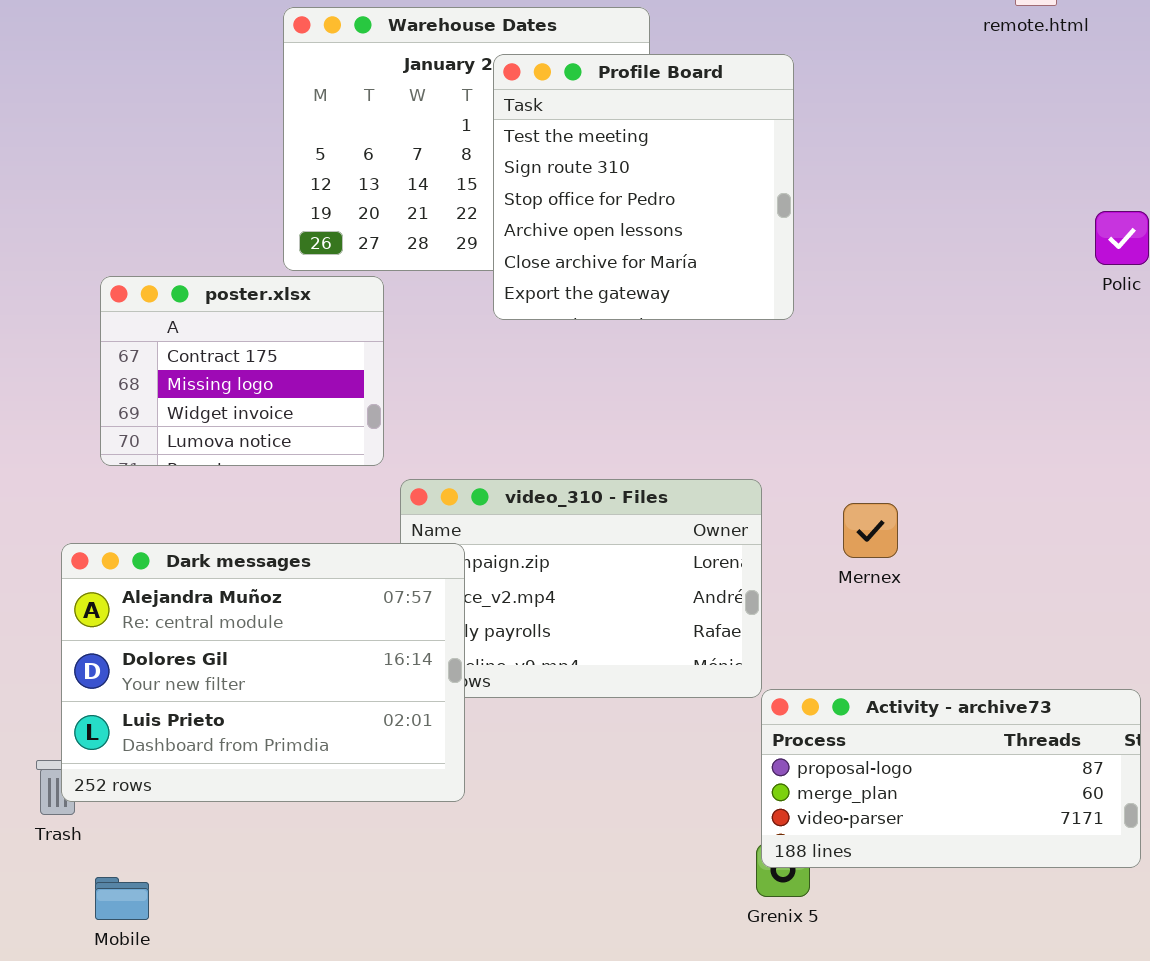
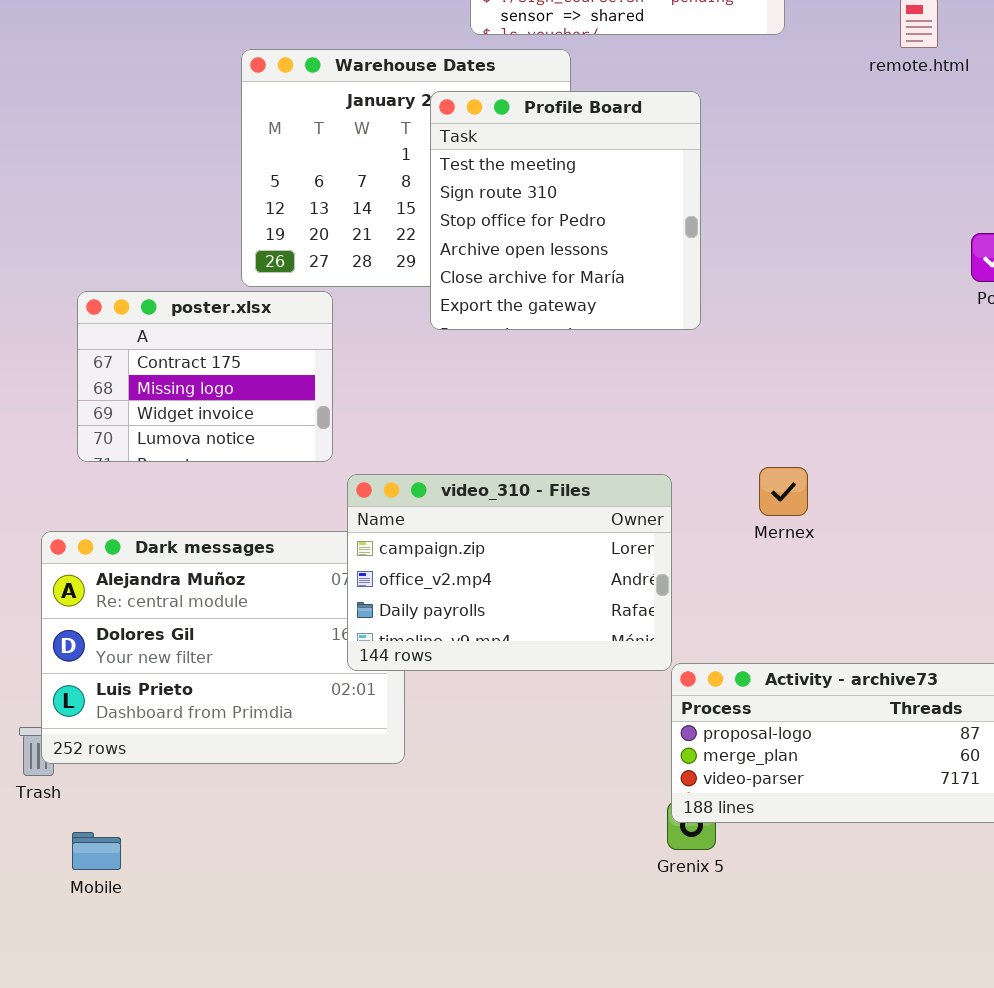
video_310 - Files: [400,479,762,698] -> [347,474,672,671], raised
Mernex: [843,503,898,558] -> [759,467,808,516], moved

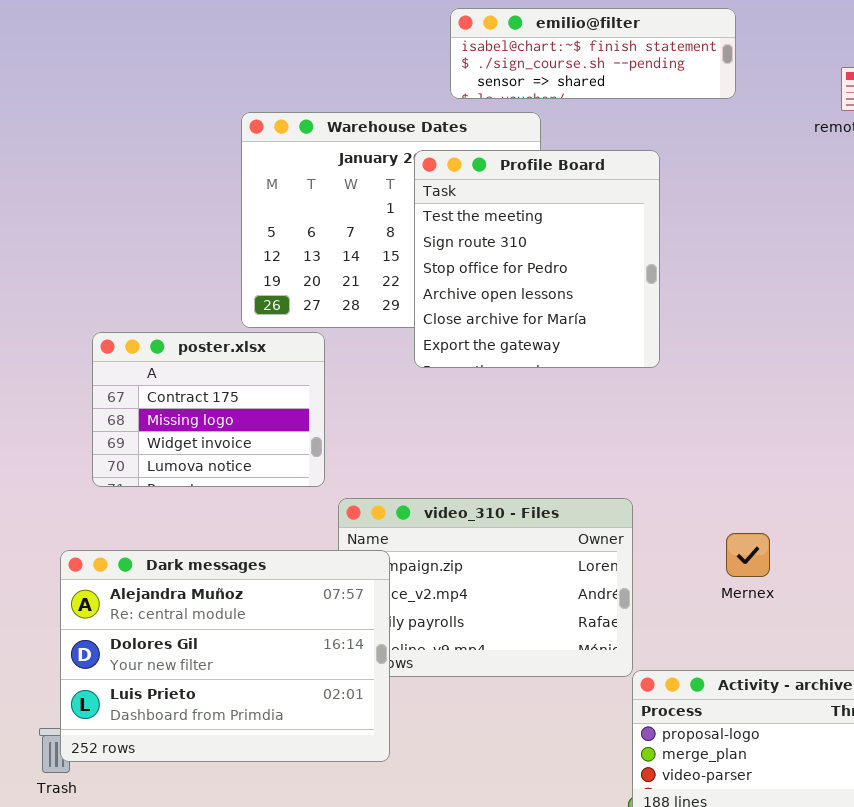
Mernex: [759,467,808,516] -> [726,533,770,577], moved
Dark messages: [41,531,405,764] -> [60,550,390,762], raised

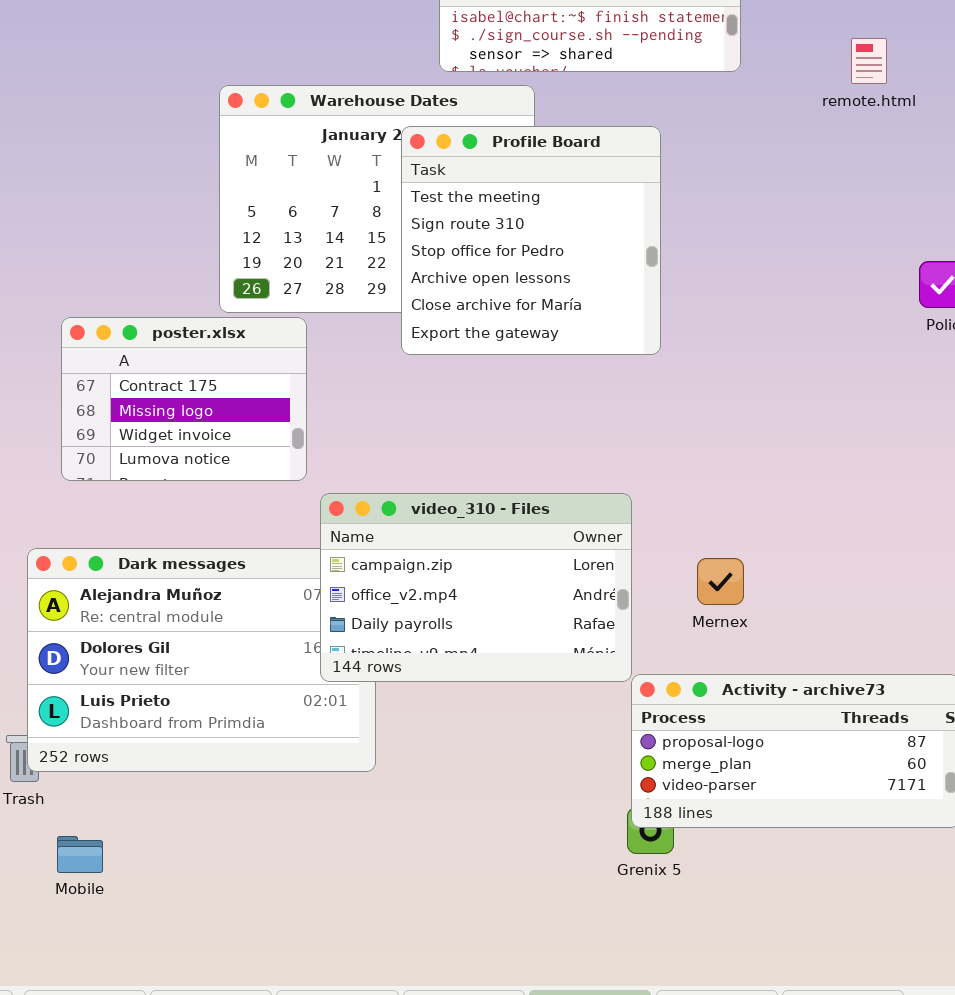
video_310 - Files: [338,498,633,677] -> [320,493,632,682], raised
Mernex: [726,533,770,577] -> [697,558,744,605], moved

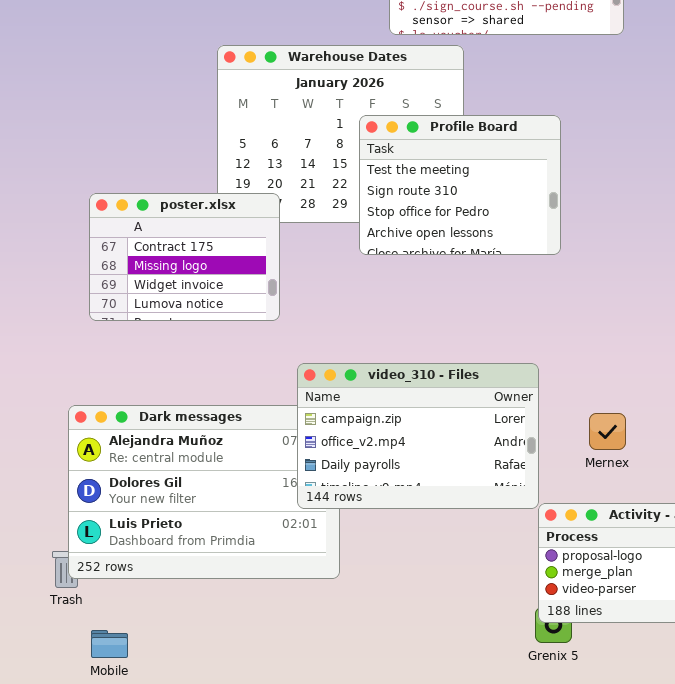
Profile Board: [401,126,661,355] -> [359,115,561,255], resized
poster.xlsx: [61,317,307,481] -> [89,193,280,321], moved

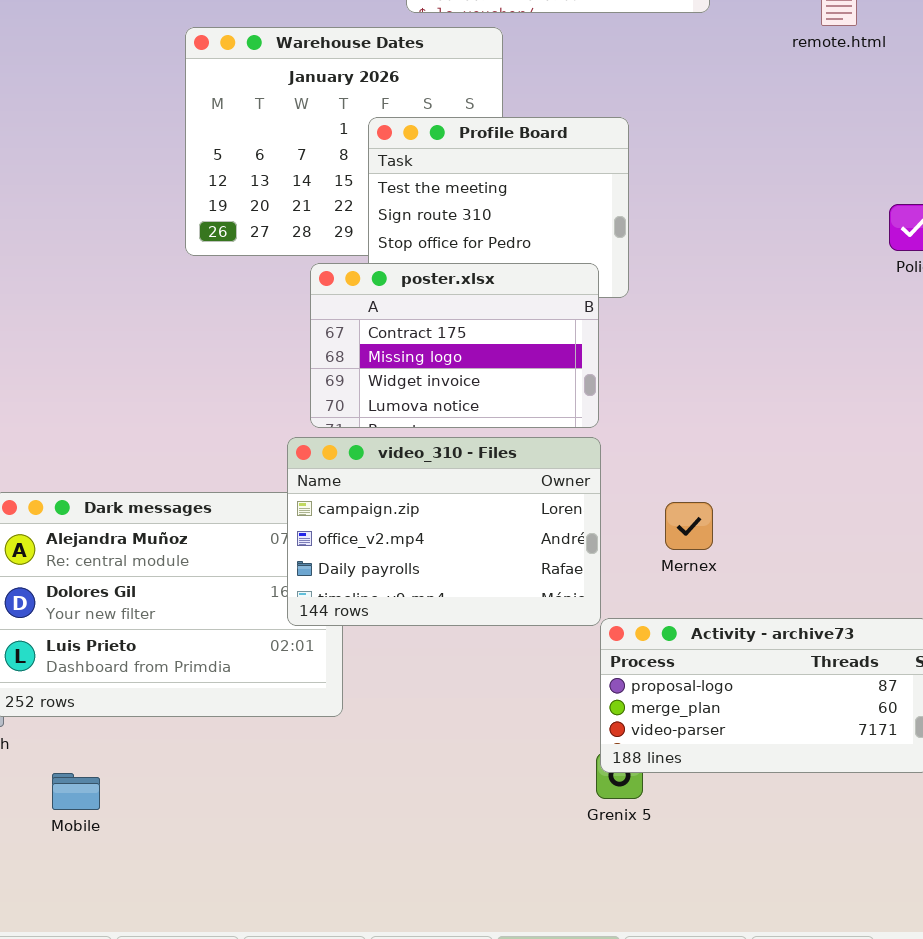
poster.xlsx: [89,193,280,321] -> [310,263,599,428], moved, resized
Mobile: [91,630,128,658] -> [52,773,100,810], moved

